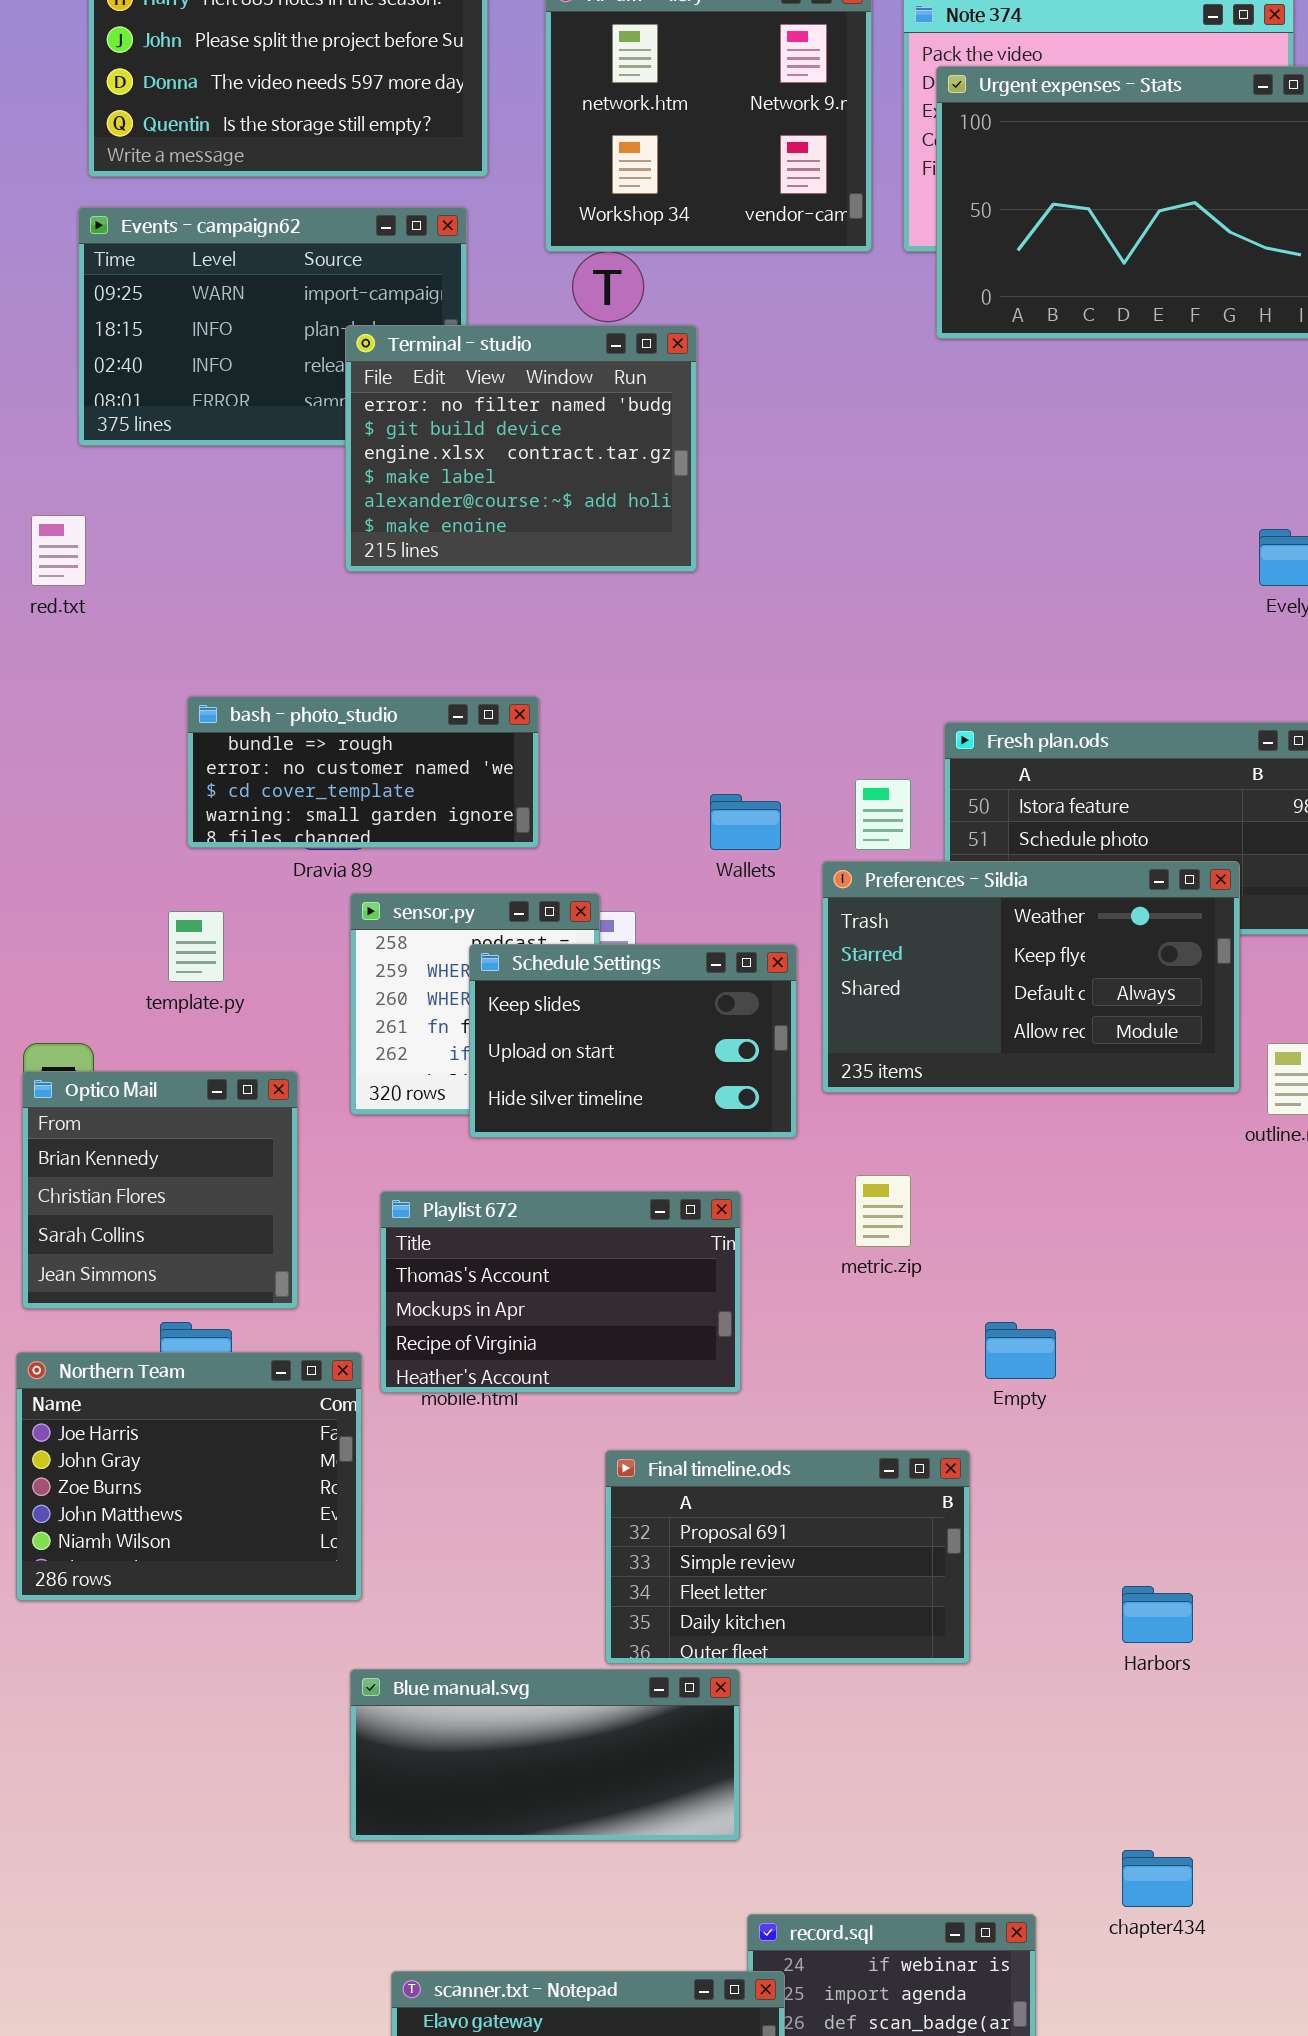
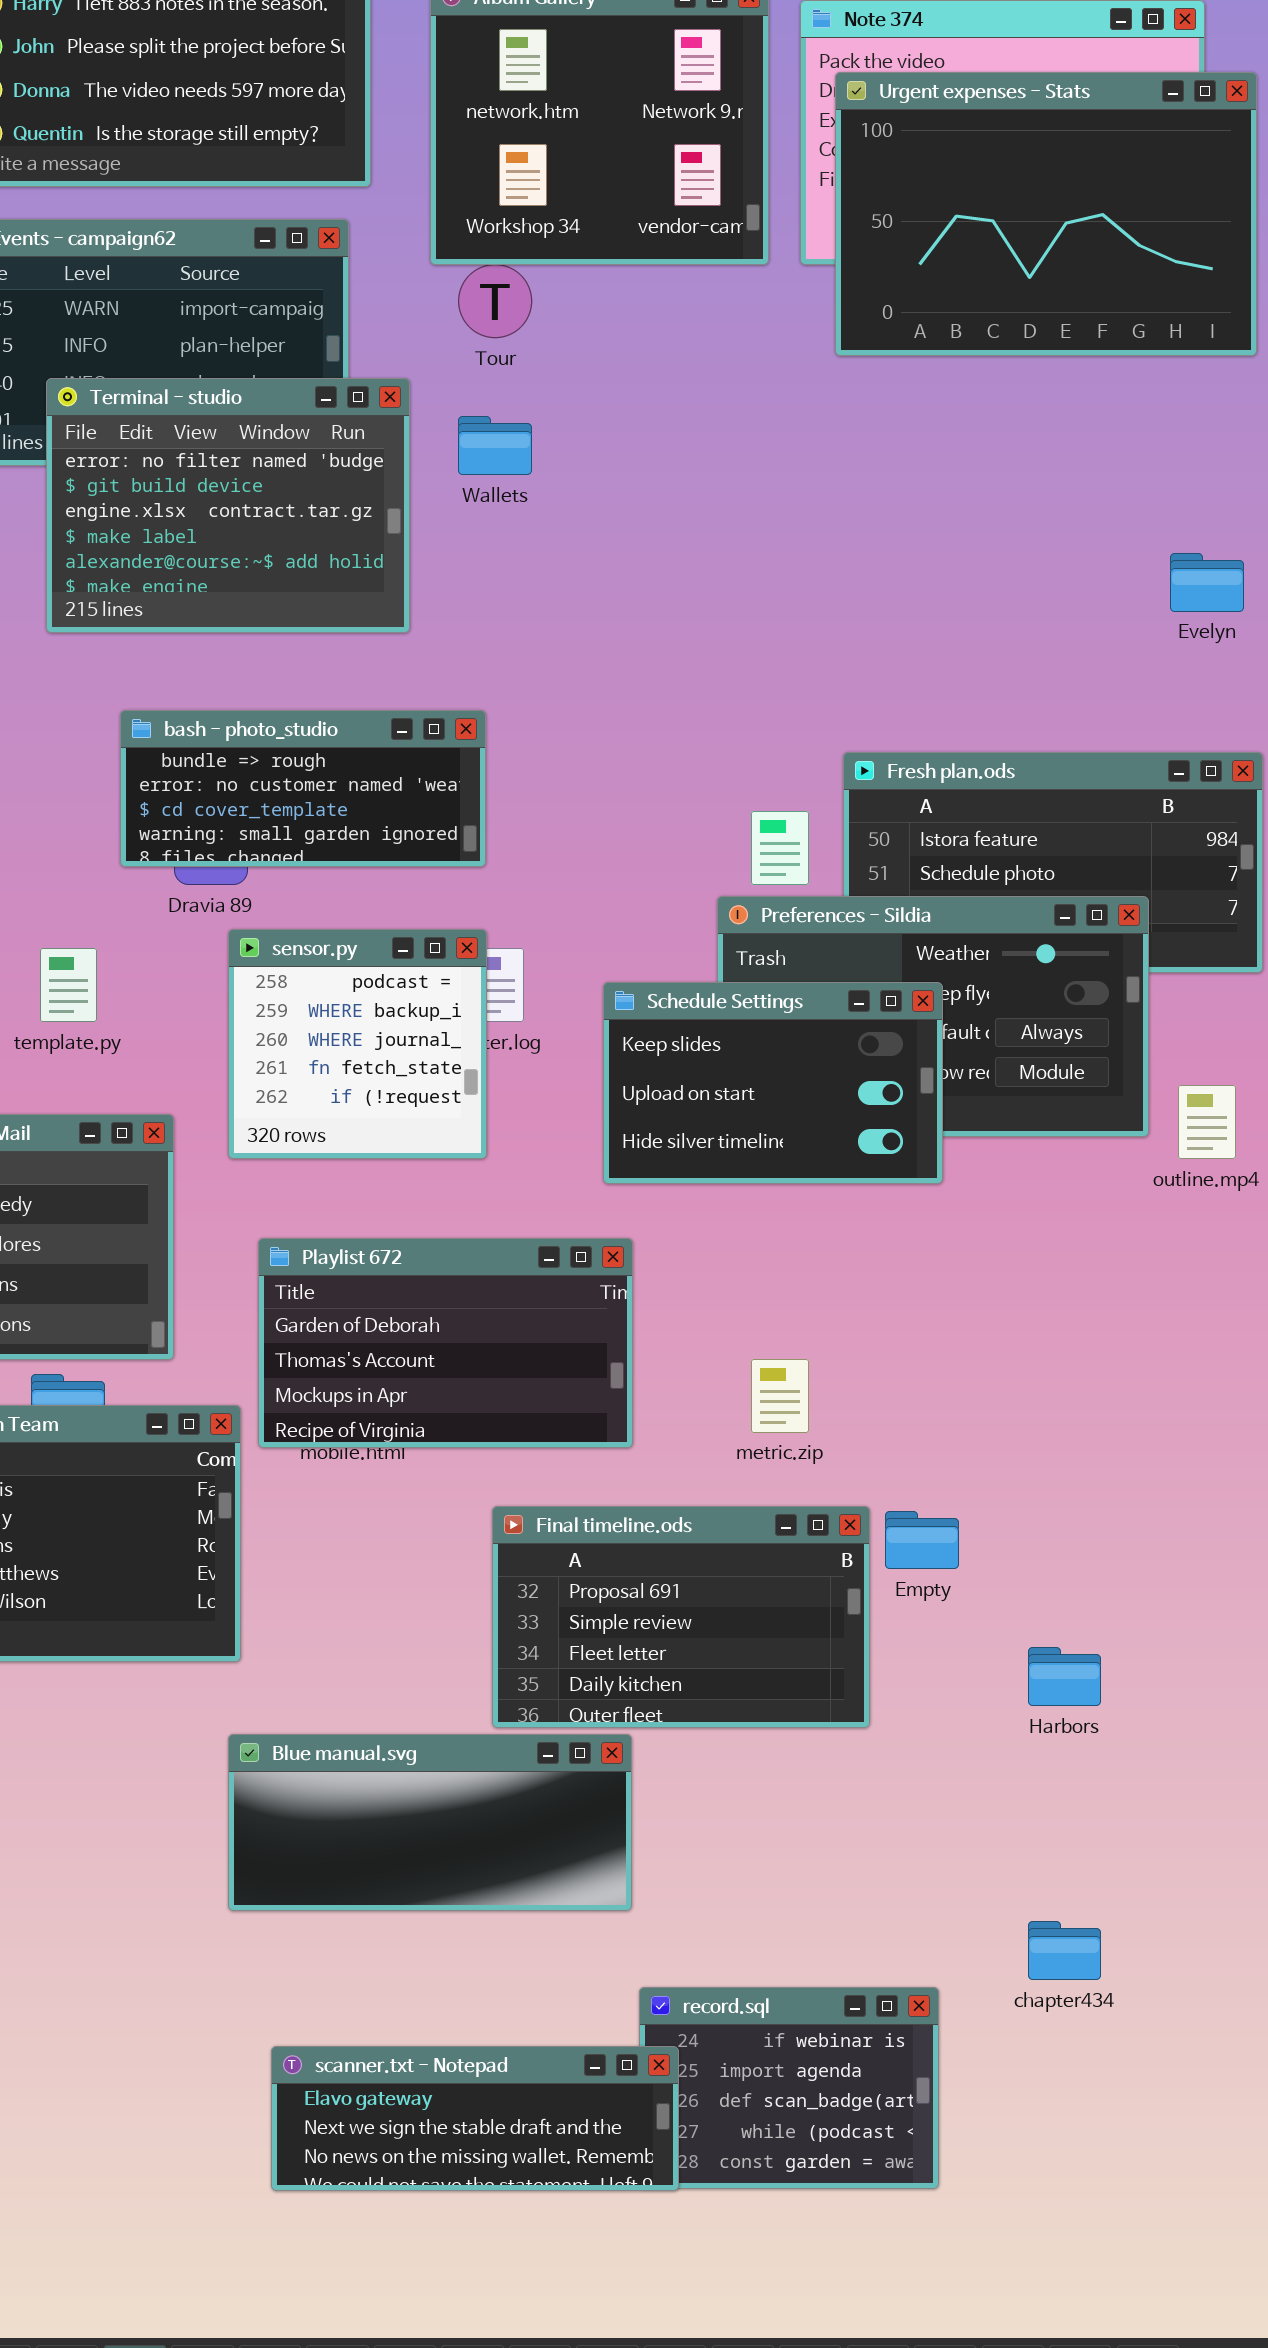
Terminal - studio: [345,325,697,572] -> [46,378,410,633], moved
bash - photo_studio: [187,696,539,848] -> [120,710,486,867], moved
Wallets: [710,794,781,850] -> [458,416,532,475], moved
Schedule Settings: [469,944,797,1138] -> [603,982,943,1184], moved
metric.zip: [855,1175,911,1247] -> [751,1359,809,1433], moved
Playlist 672: [380,1191,741,1393] -> [258,1238,633,1448], scrolled up 1 row
Empty: [985,1322,1056,1379] -> [885,1511,959,1569], moved

